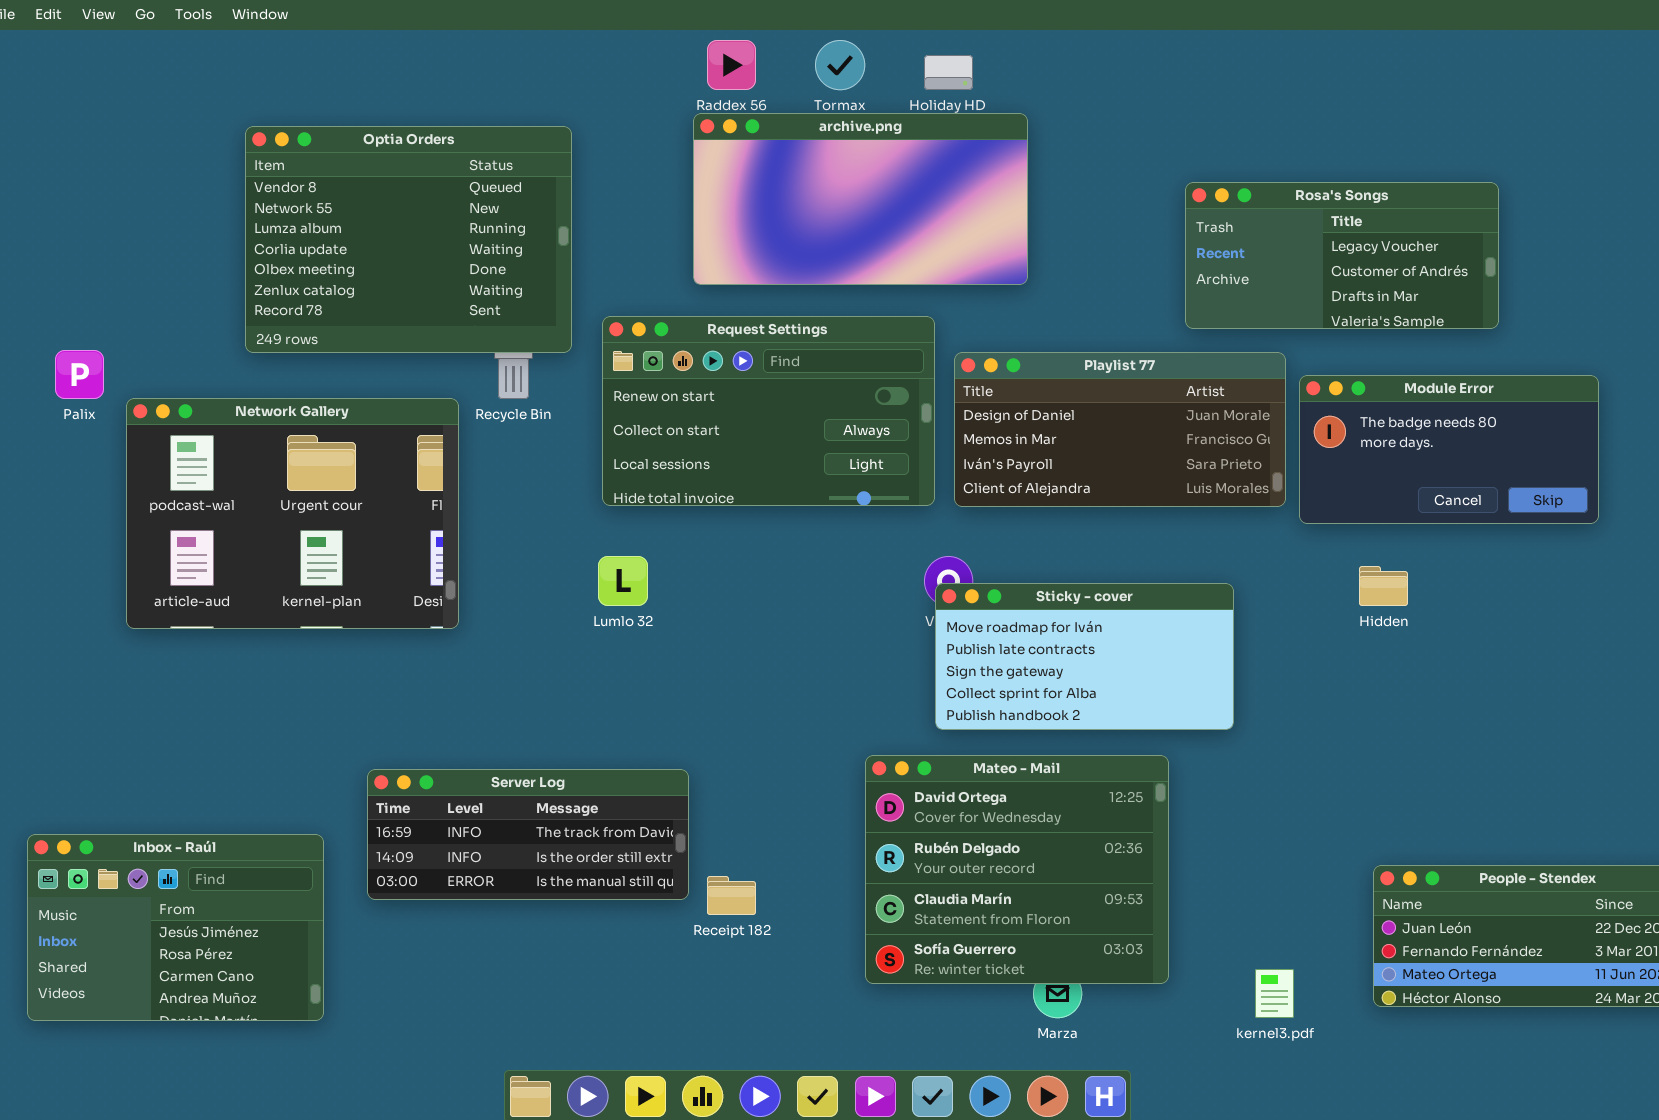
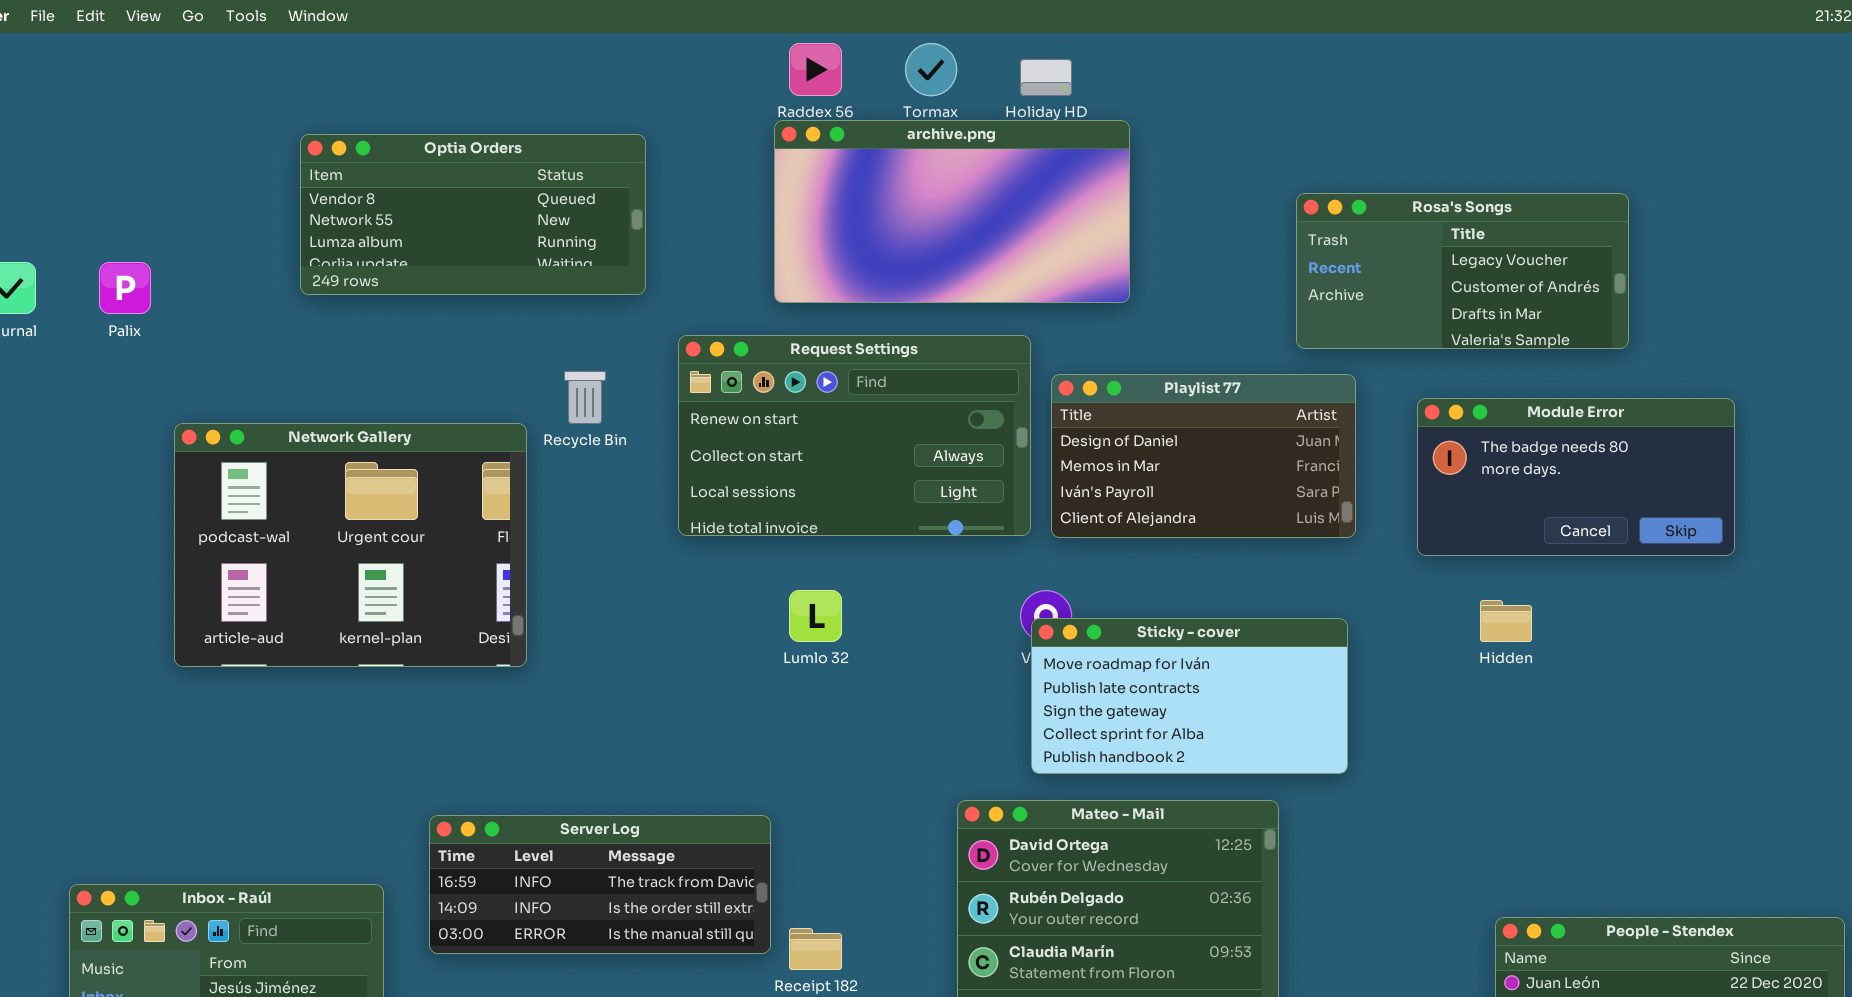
Optia Orders: [245,126,572,353] -> [300,134,646,295], resized
Palix: [55,350,104,399] -> [99,262,151,314], moved
Playlist 77: [954,352,1286,507] -> [1051,374,1356,538], resized
Lumlo 32: [598,556,648,606] -> [789,590,842,642], moved

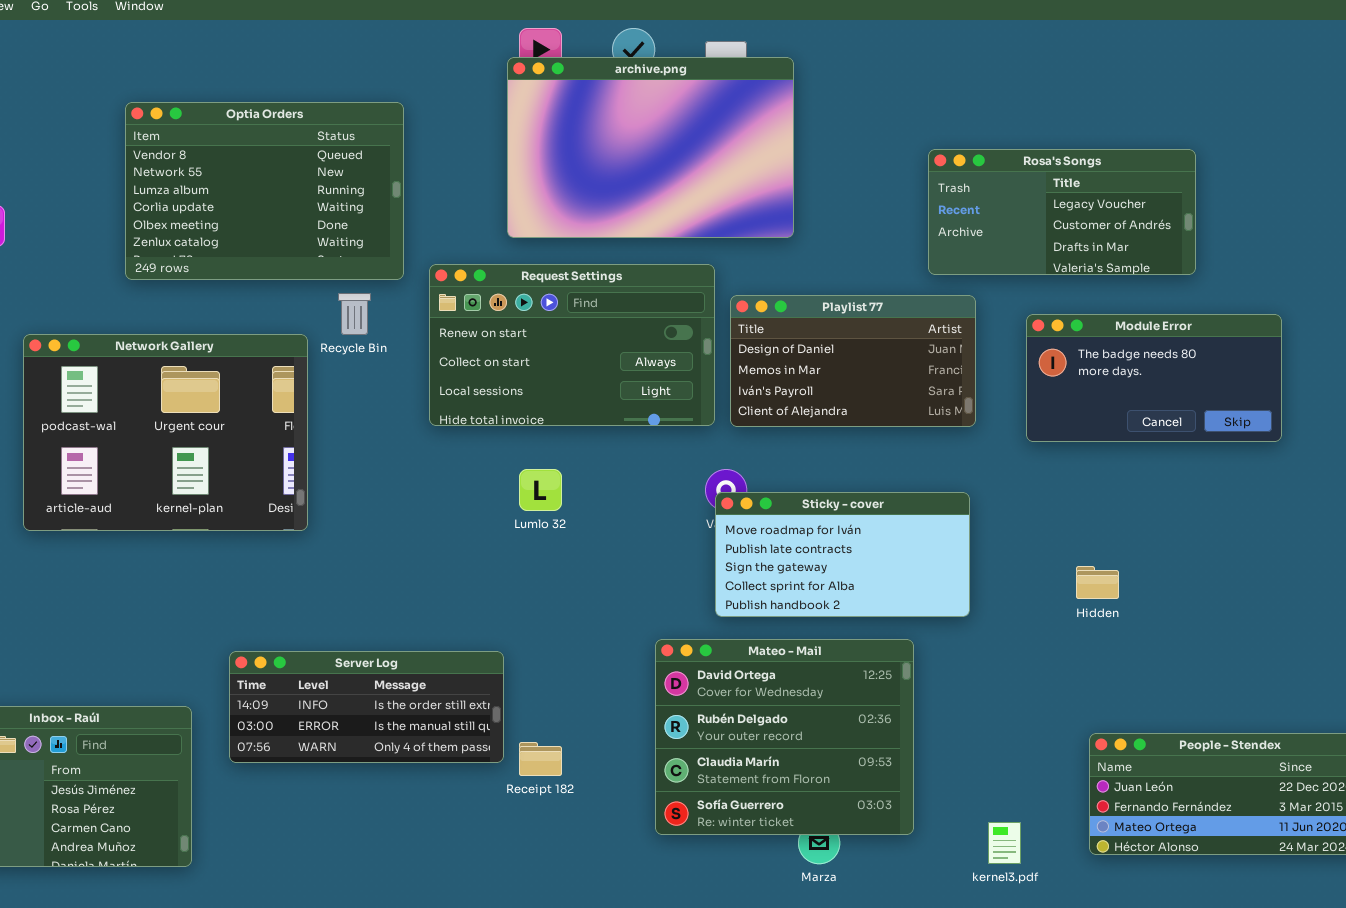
archive.png: [774,120,1130,303] -> [507,57,794,238], resized
Optia Orders: [300,134,646,295] -> [125,102,404,280], resized
Hidden: [1480,600,1532,642] -> [1076,566,1119,599], moved
Server Log: [429,815,771,954] -> [229,651,504,763], scrolled down 1 row

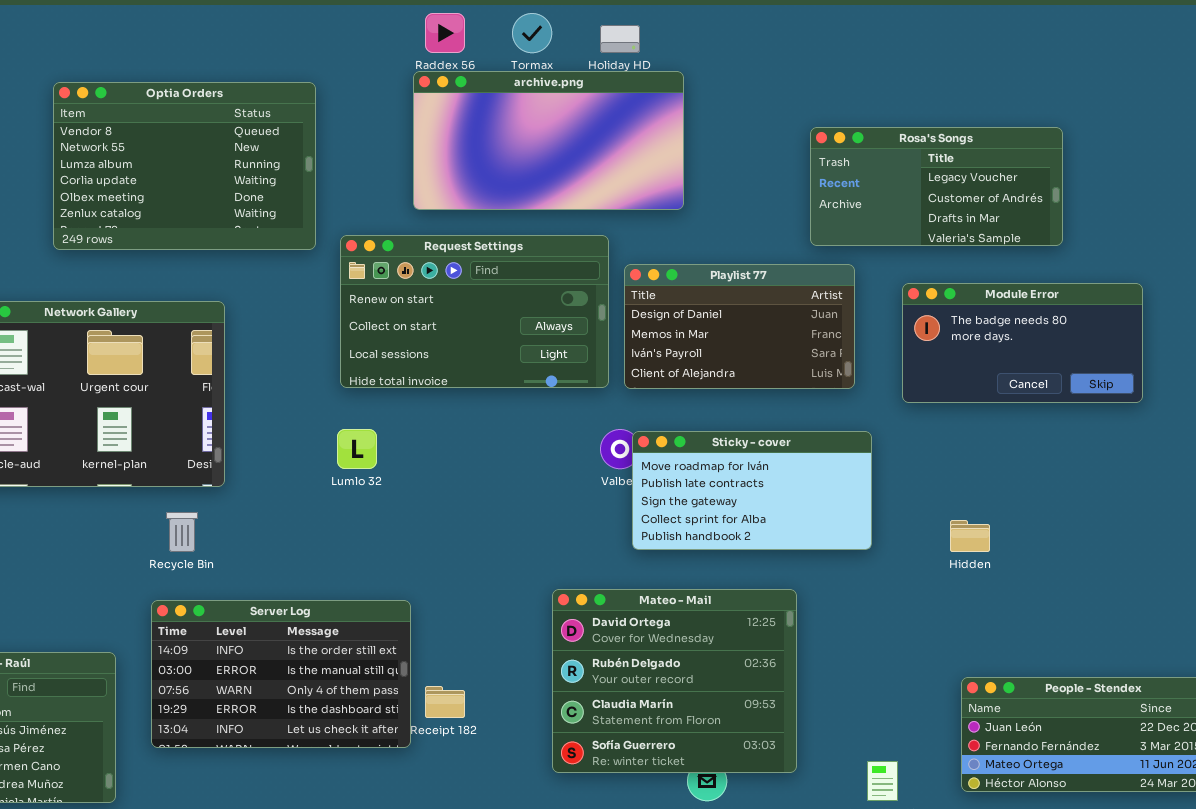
archive.png: [507,57,794,238] -> [413,71,684,210], resized
Recycle Bin: [338,293,371,335] -> [166,512,198,552], moved
Lumlo 32: [519,469,562,511] -> [337,429,377,469], moved
Sticky - cover: [715,492,970,617] -> [632,431,872,550], moved
Server Log: [229,651,504,763] -> [151,600,411,748], resized

